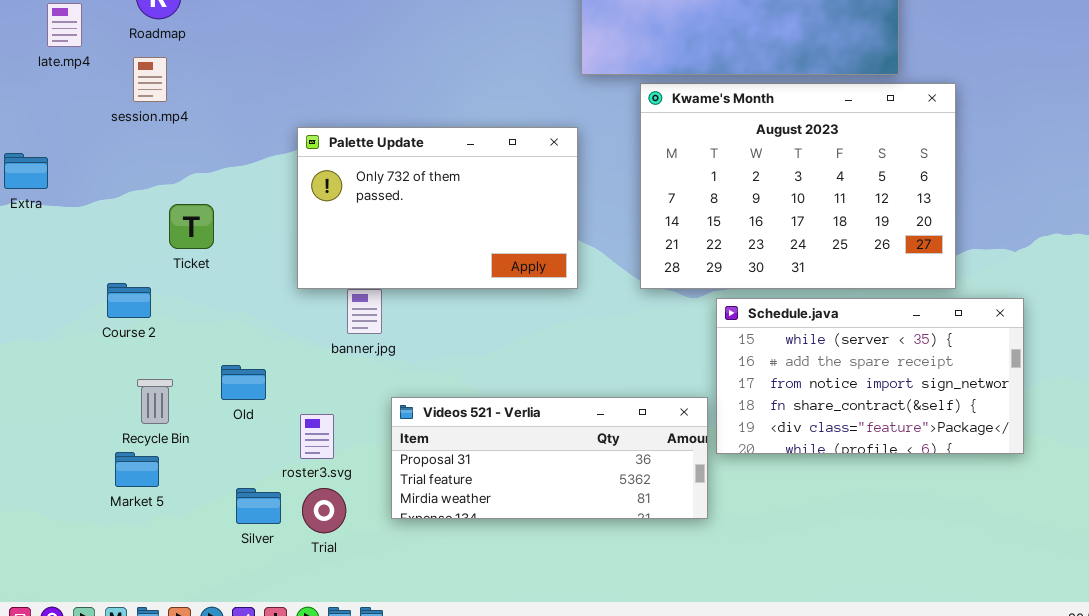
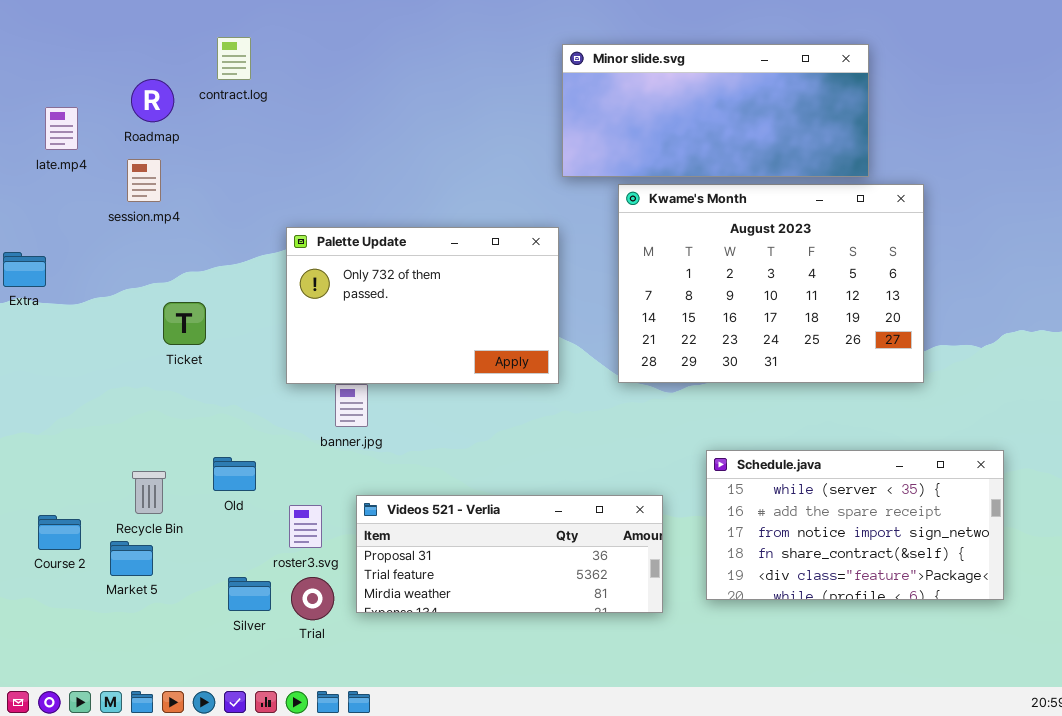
Course 2: [107,283,151,318] -> [38,515,81,550], moved
Schedule.java: [716,298,1024,454] -> [706,450,1004,600], moved
Videos 521 - Verlia: [391,397,708,519] -> [356,495,663,613], moved

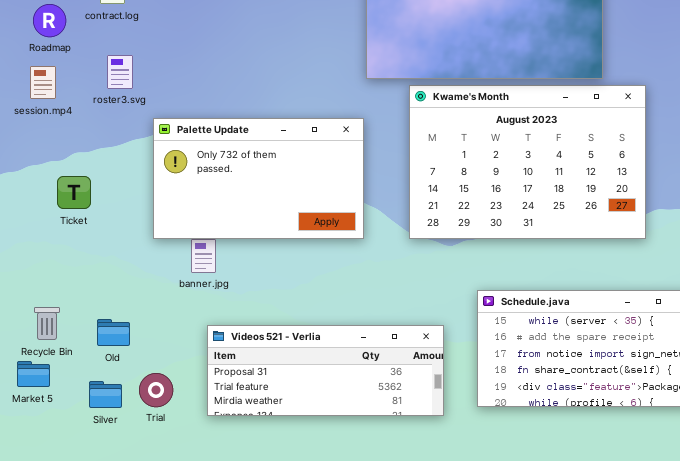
Old: [213,457,256,491] -> [97,319,130,346], moved
roster3.svg: [289,505,322,548] -> [107,55,133,89], moved
Silver: [228,577,271,611] -> [89,381,122,408], moved
Trial: [291,577,334,620] -> [139,373,173,407], moved

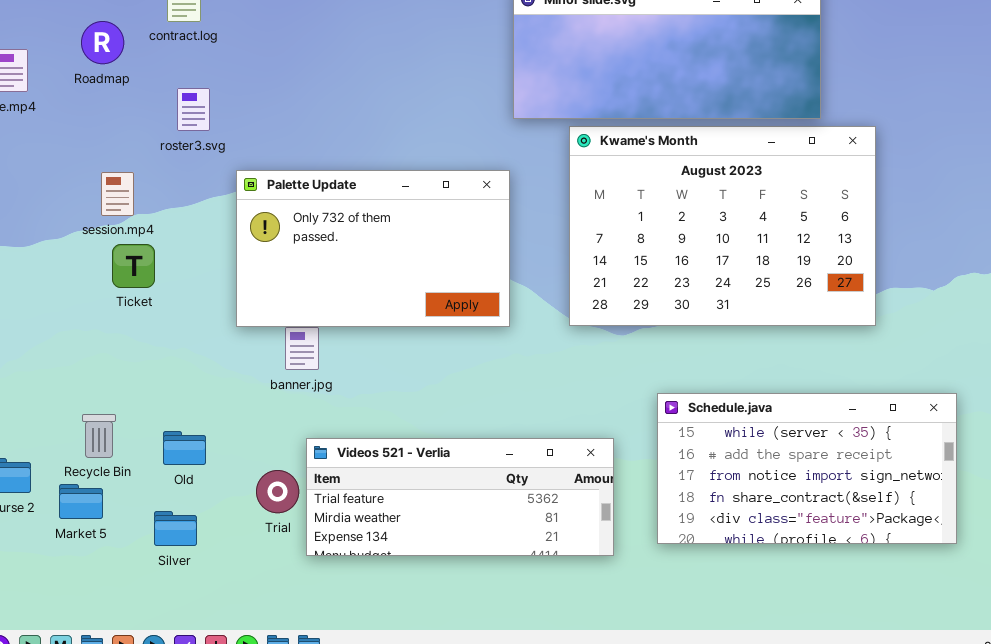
session.mp4: [30,66,56,99] -> [101,172,134,216], moved
Videos 521 - Verlia: [207,325,444,416] -> [306,438,614,556], scrolled down 1 row
Trial: [139,373,173,407] -> [256,470,299,513], moved

